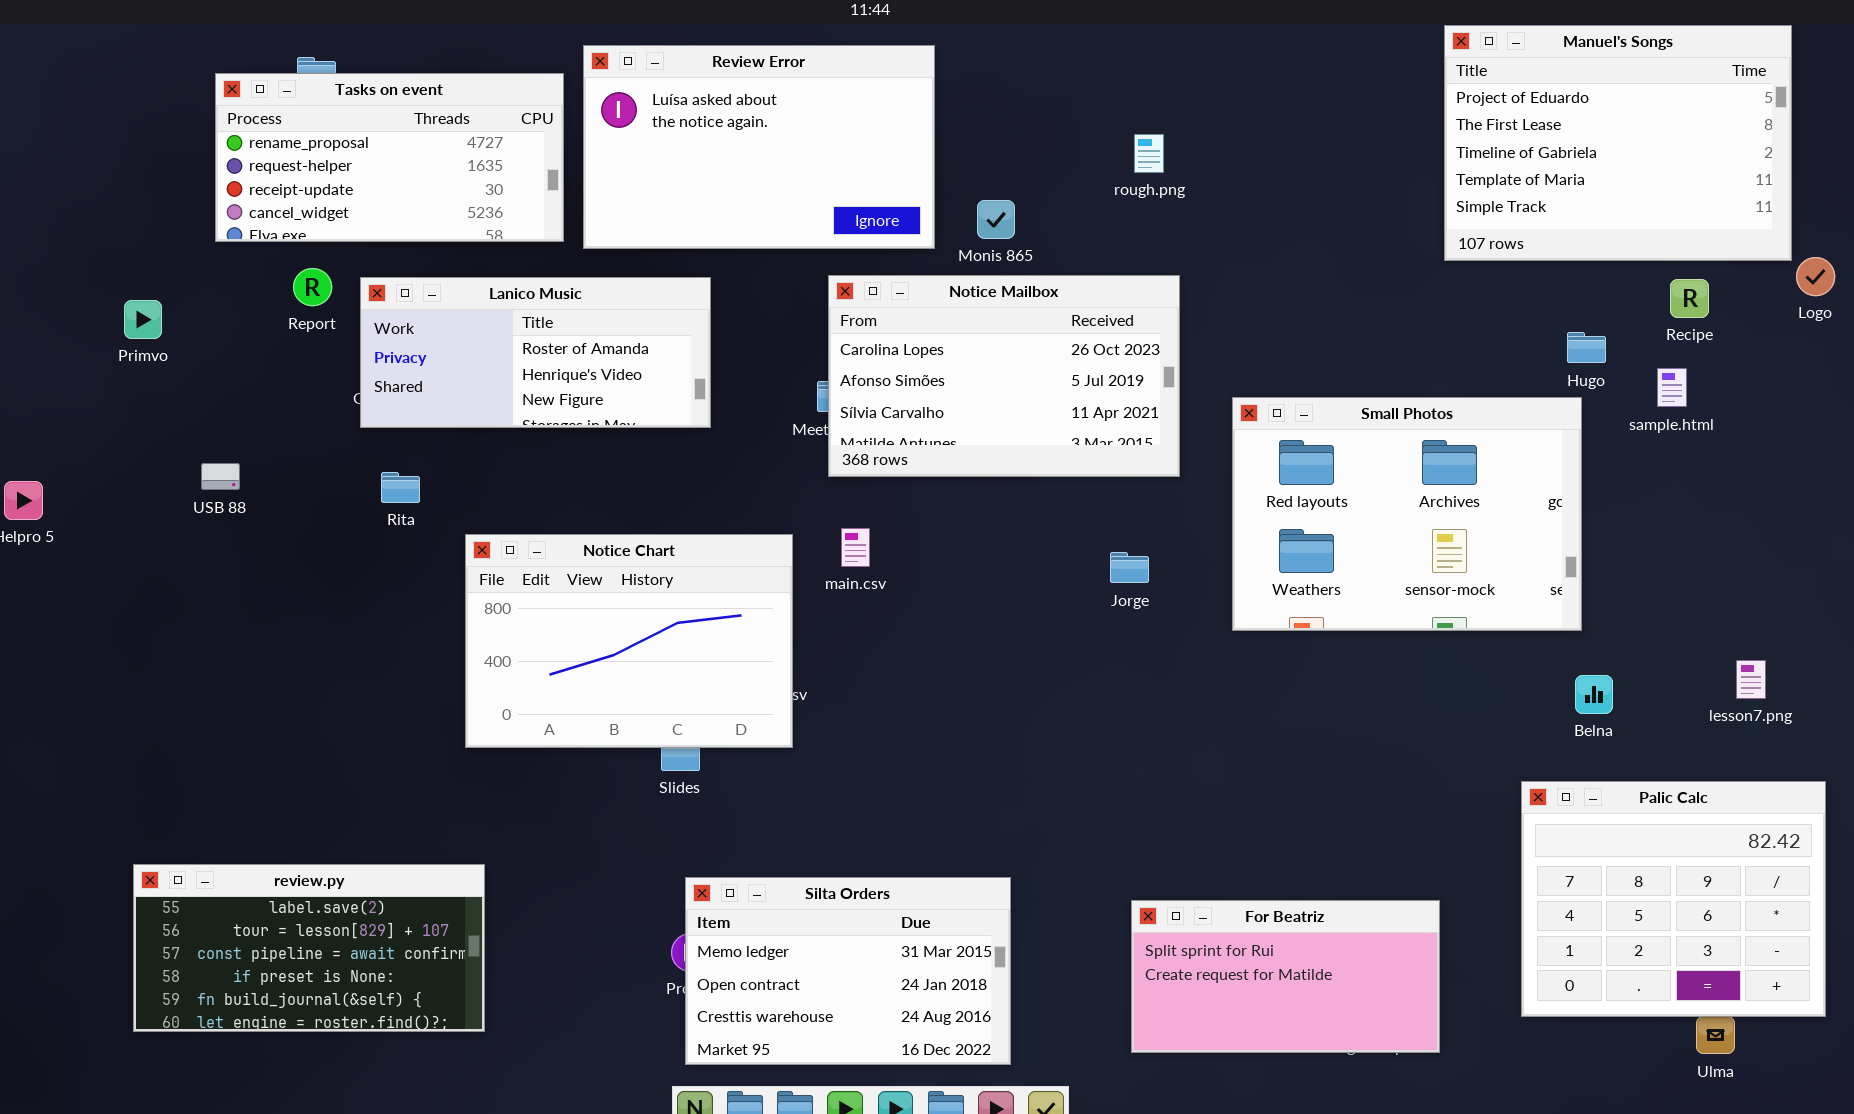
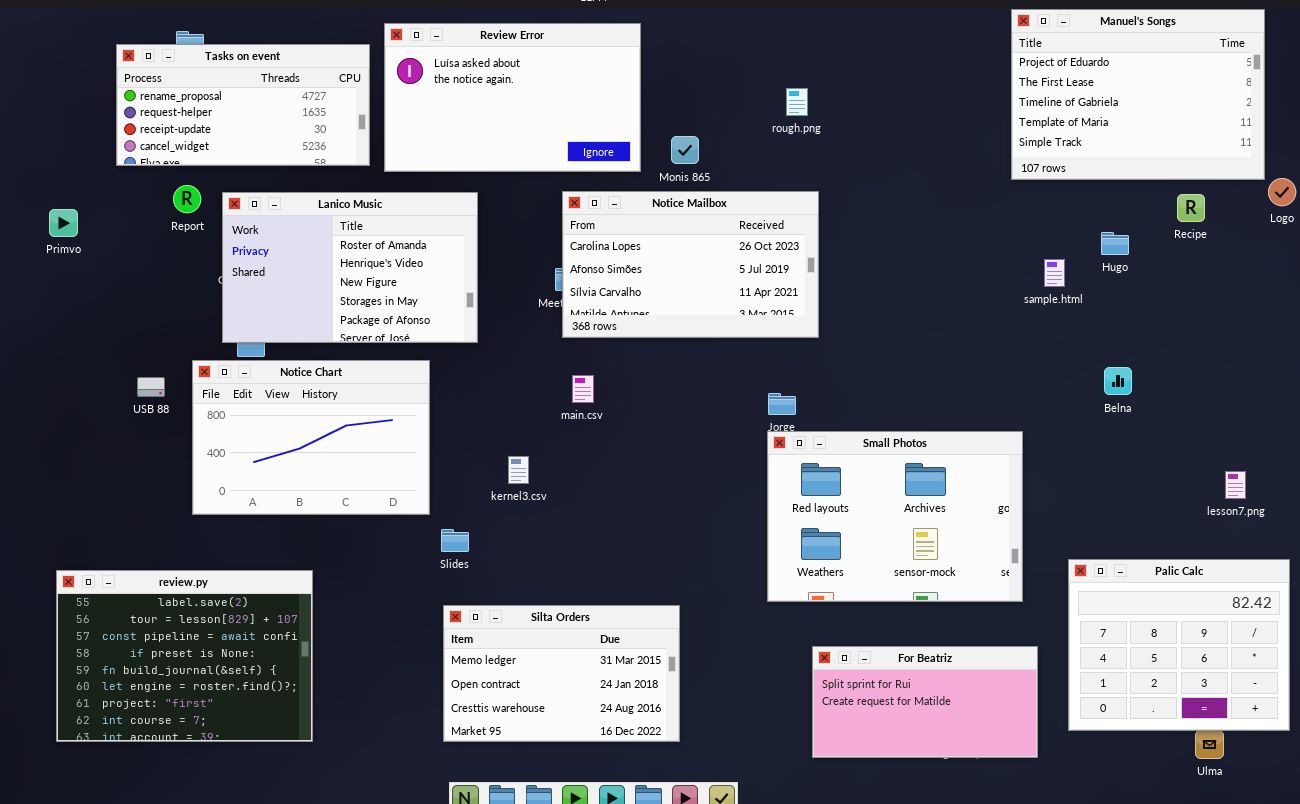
Lanico Music: [360,277,711,428] -> [222,192,478,343], resized
sample.html: [1657,368,1687,407] -> [1044,259,1065,287], moved
Small Photos: [1232,397,1582,631] -> [767,431,1023,602], moved
USB 88: [201,463,240,490] -> [137,377,165,397], moved
Notice Chart: [465,534,793,748] -> [192,360,430,515], moved
Belna: [1575,675,1613,714] -> [1104,367,1132,395], moved
review.py: [133,864,485,1032] -> [56,570,313,742], resized
Silta Orders: [685,877,1011,1065] -> [443,605,680,742], moved
For Beatriz: [1131,900,1440,1053] -> [812,646,1038,758], moved

